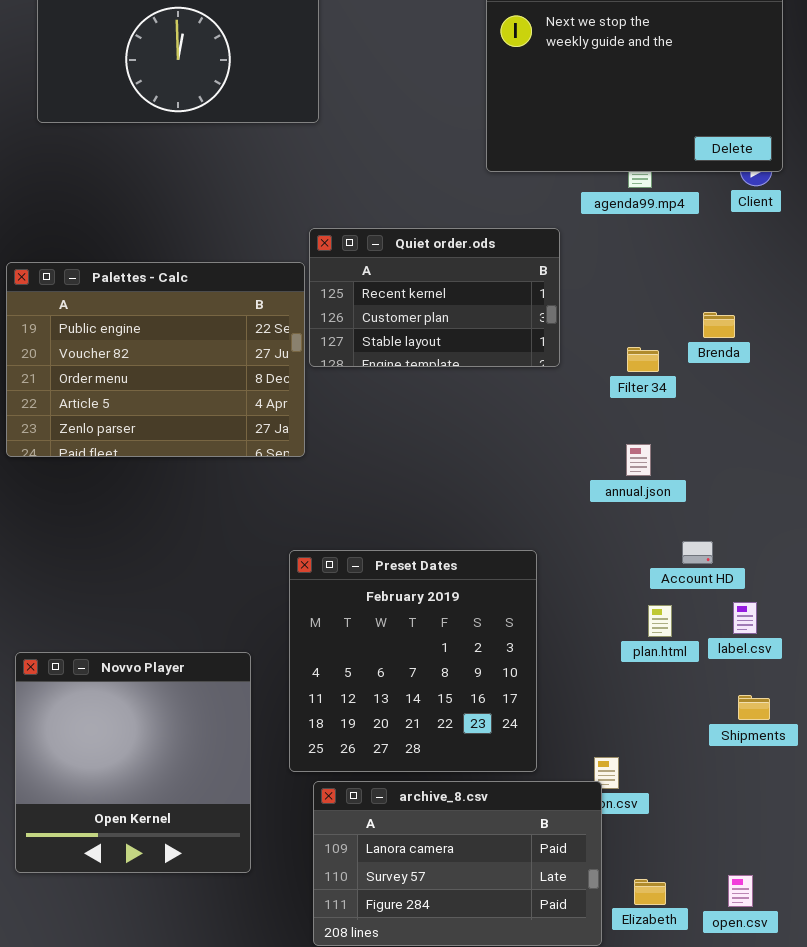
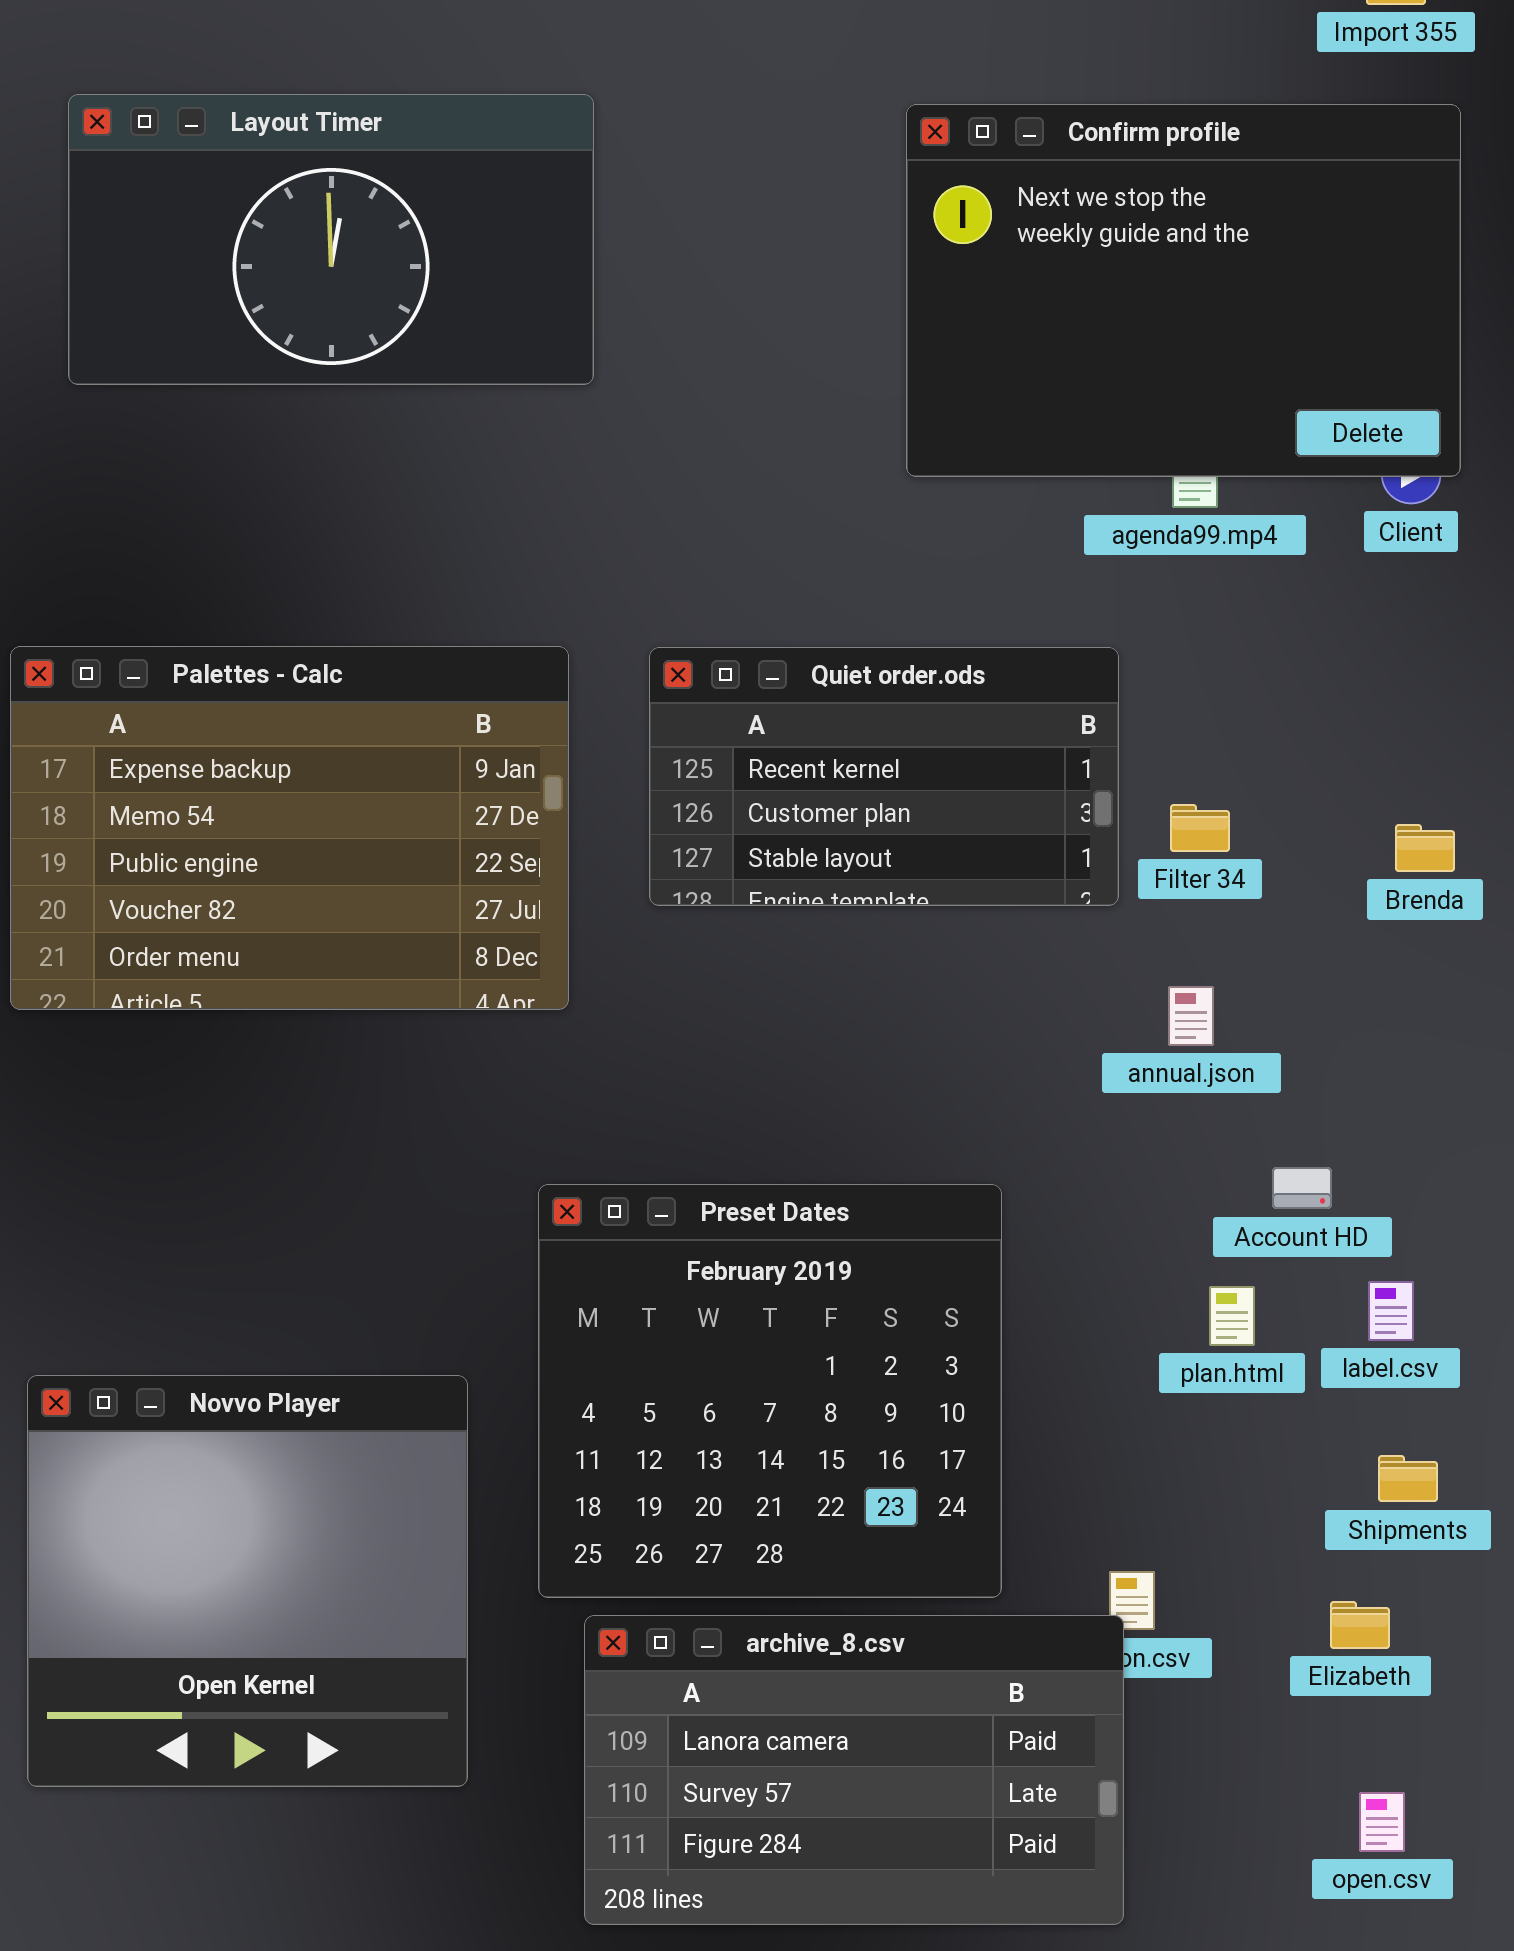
Quiet order.ods: [309,228,560,367] -> [649,647,1119,906], moved
Palettes - Calc: [6,262,305,457] -> [10,646,569,1010], scrolled up 2 rows
Brenda: [703,312,735,338] -> [1395,824,1455,872], moved
Elizabeth: [634,879,666,905] -> [1330,1601,1390,1649], moved

